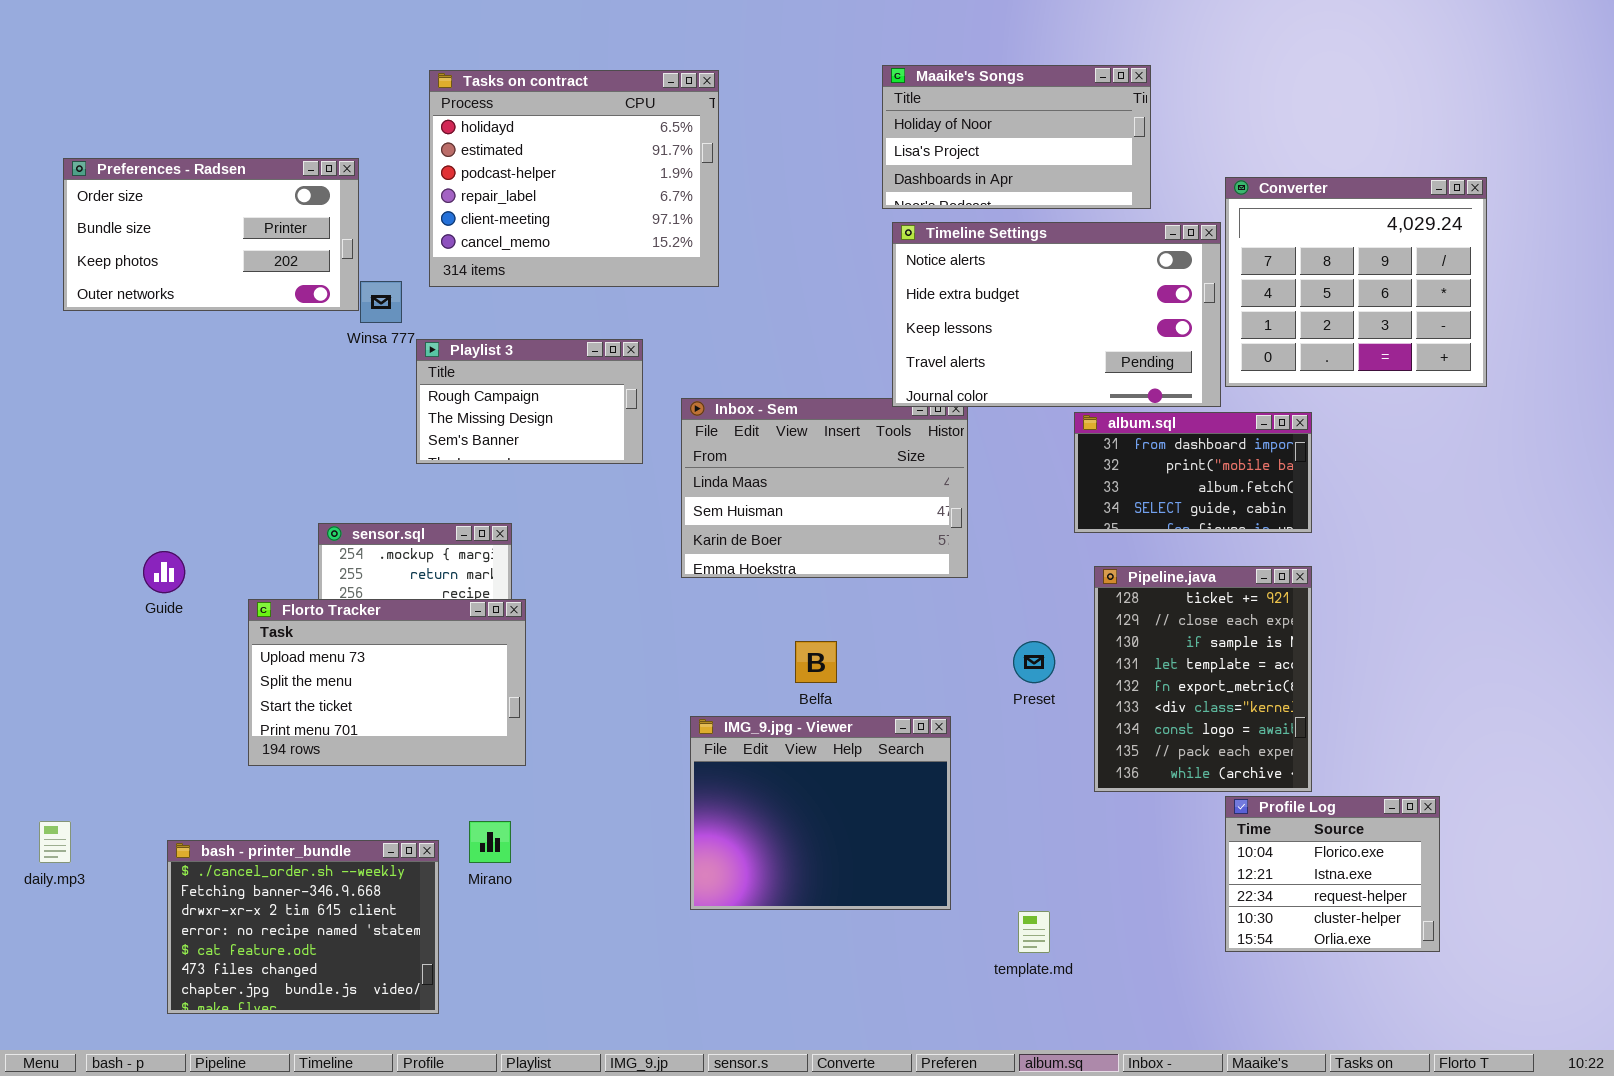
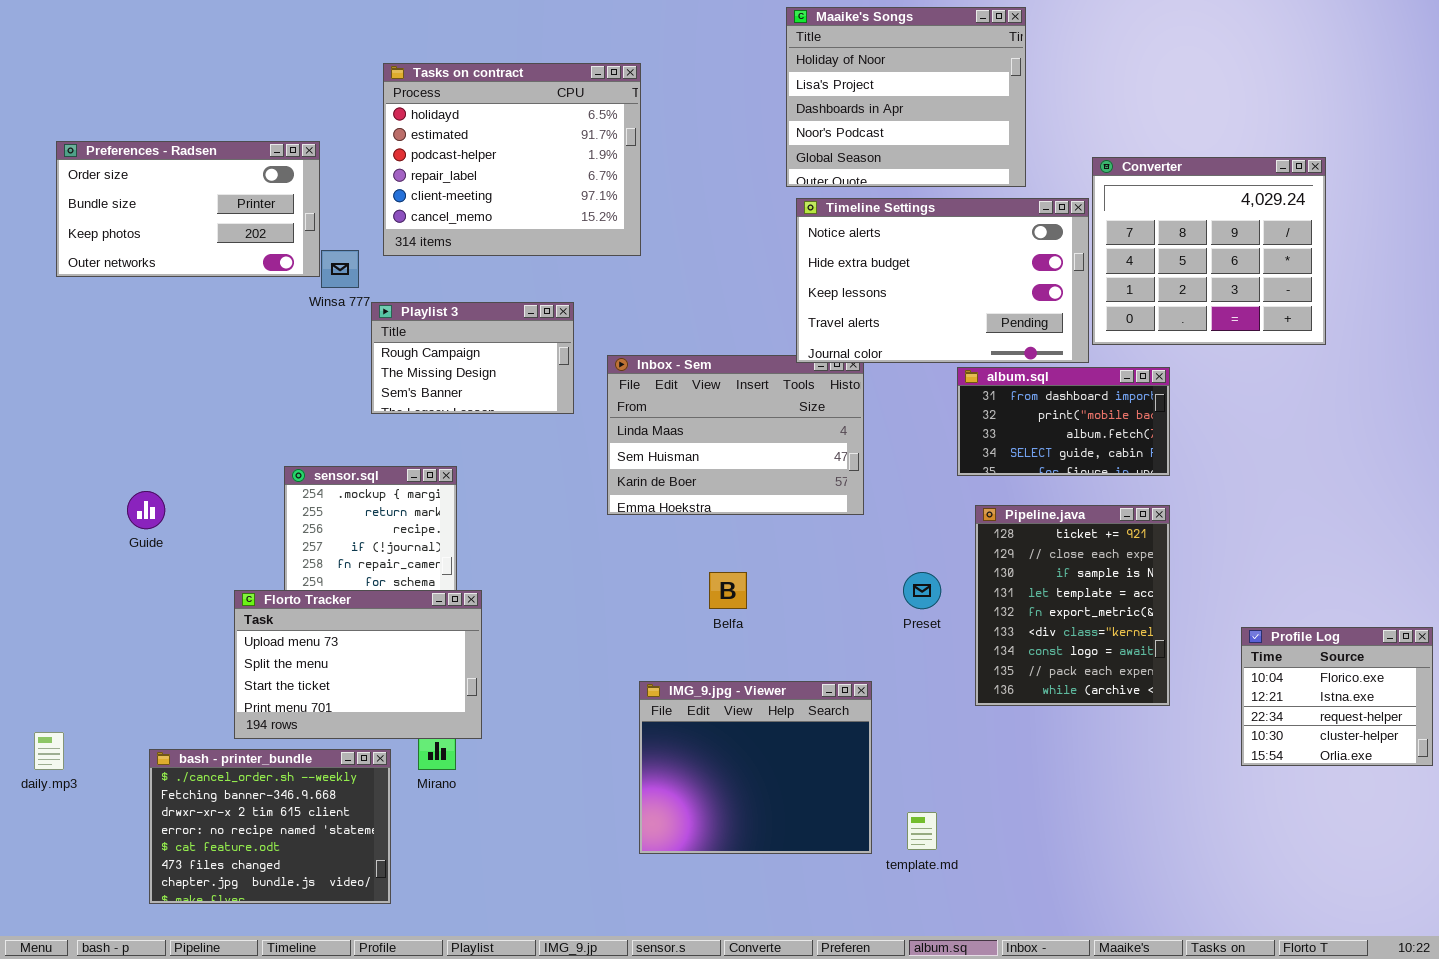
Maaike's Songs: [882,65,1151,209] -> [786,7,1026,187], resized
Florto Tracker: [248,599,526,766] -> [234,590,482,739], moved
IMG_9.jpg - Viewer: [690,716,951,910] -> [639,681,872,854], moved
Profile Log: [1225,796,1440,952] -> [1241,627,1433,766], moved

